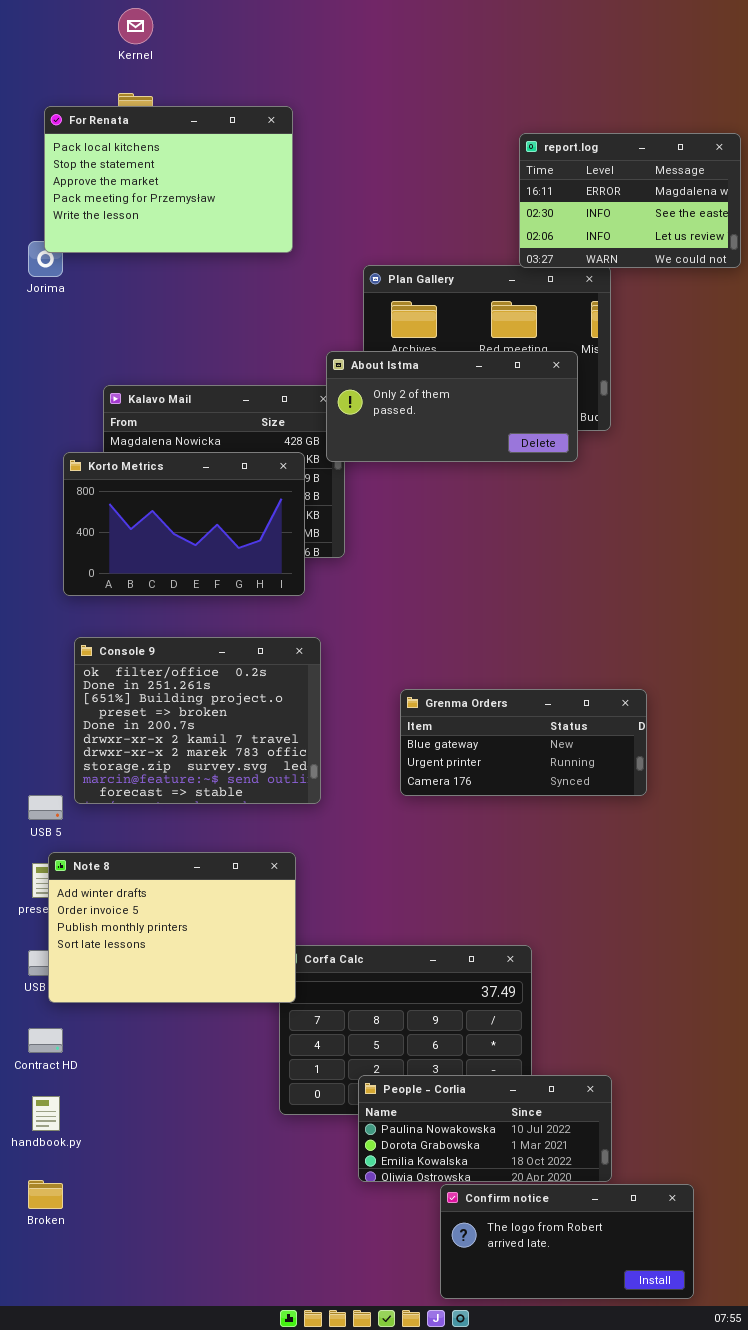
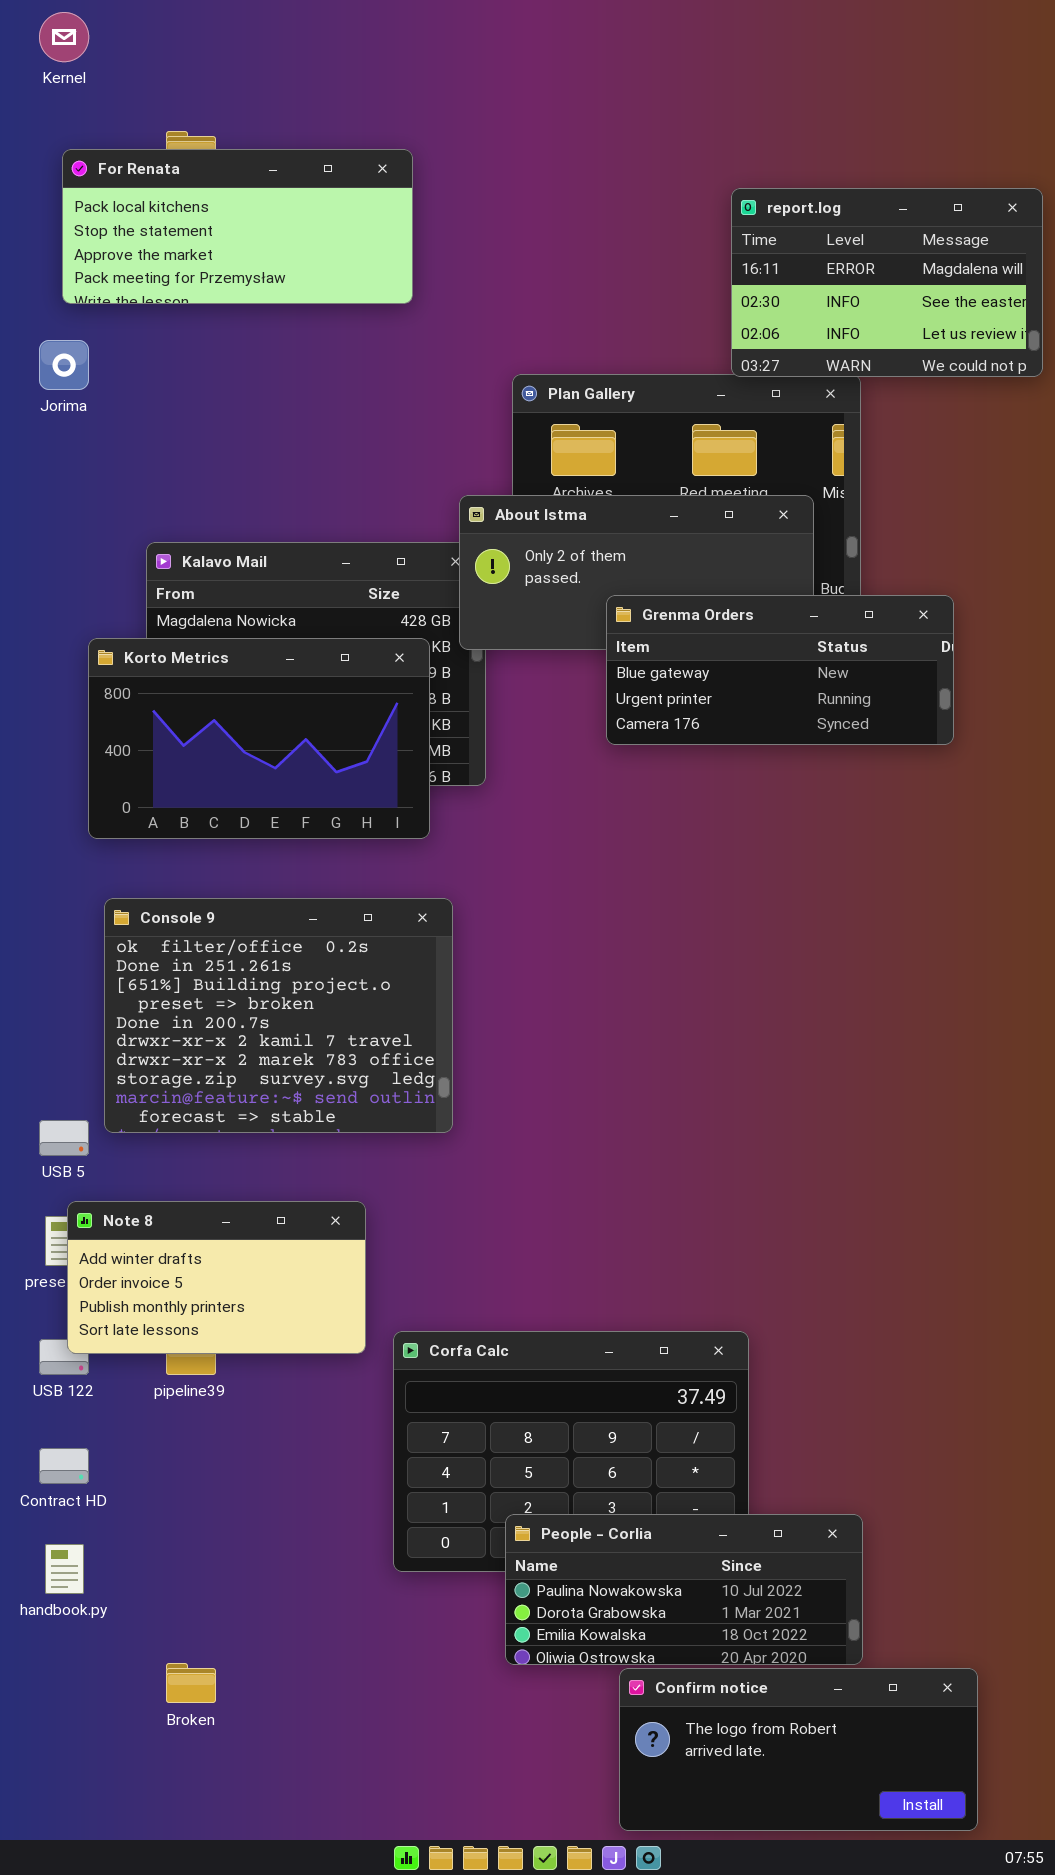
Kernel: [118,8,153,44] -> [39,12,89,62], moved
For Renata: [44,106,293,253] -> [62,149,413,304], resized
Grenma Orders: [400,689,647,796] -> [606,595,954,745], moved
Note 8: [48,852,296,1003] -> [67,1201,366,1354], resized
Broken: [28,1180,63,1209] -> [166,1663,216,1703], moved

